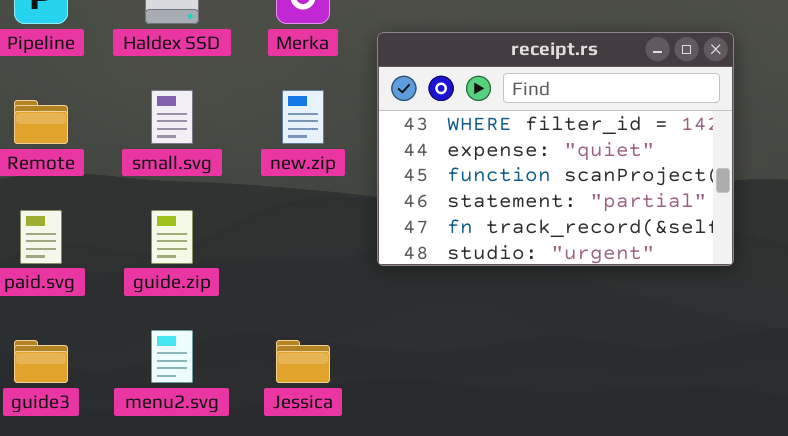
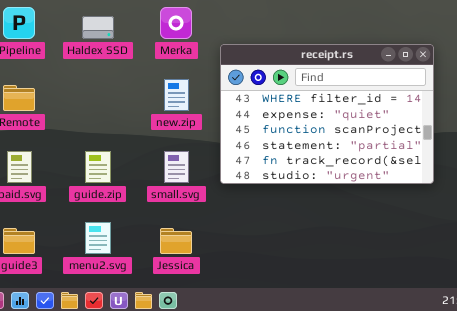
small.svg: [151,90,193,144] -> [164,151,189,183], moved

